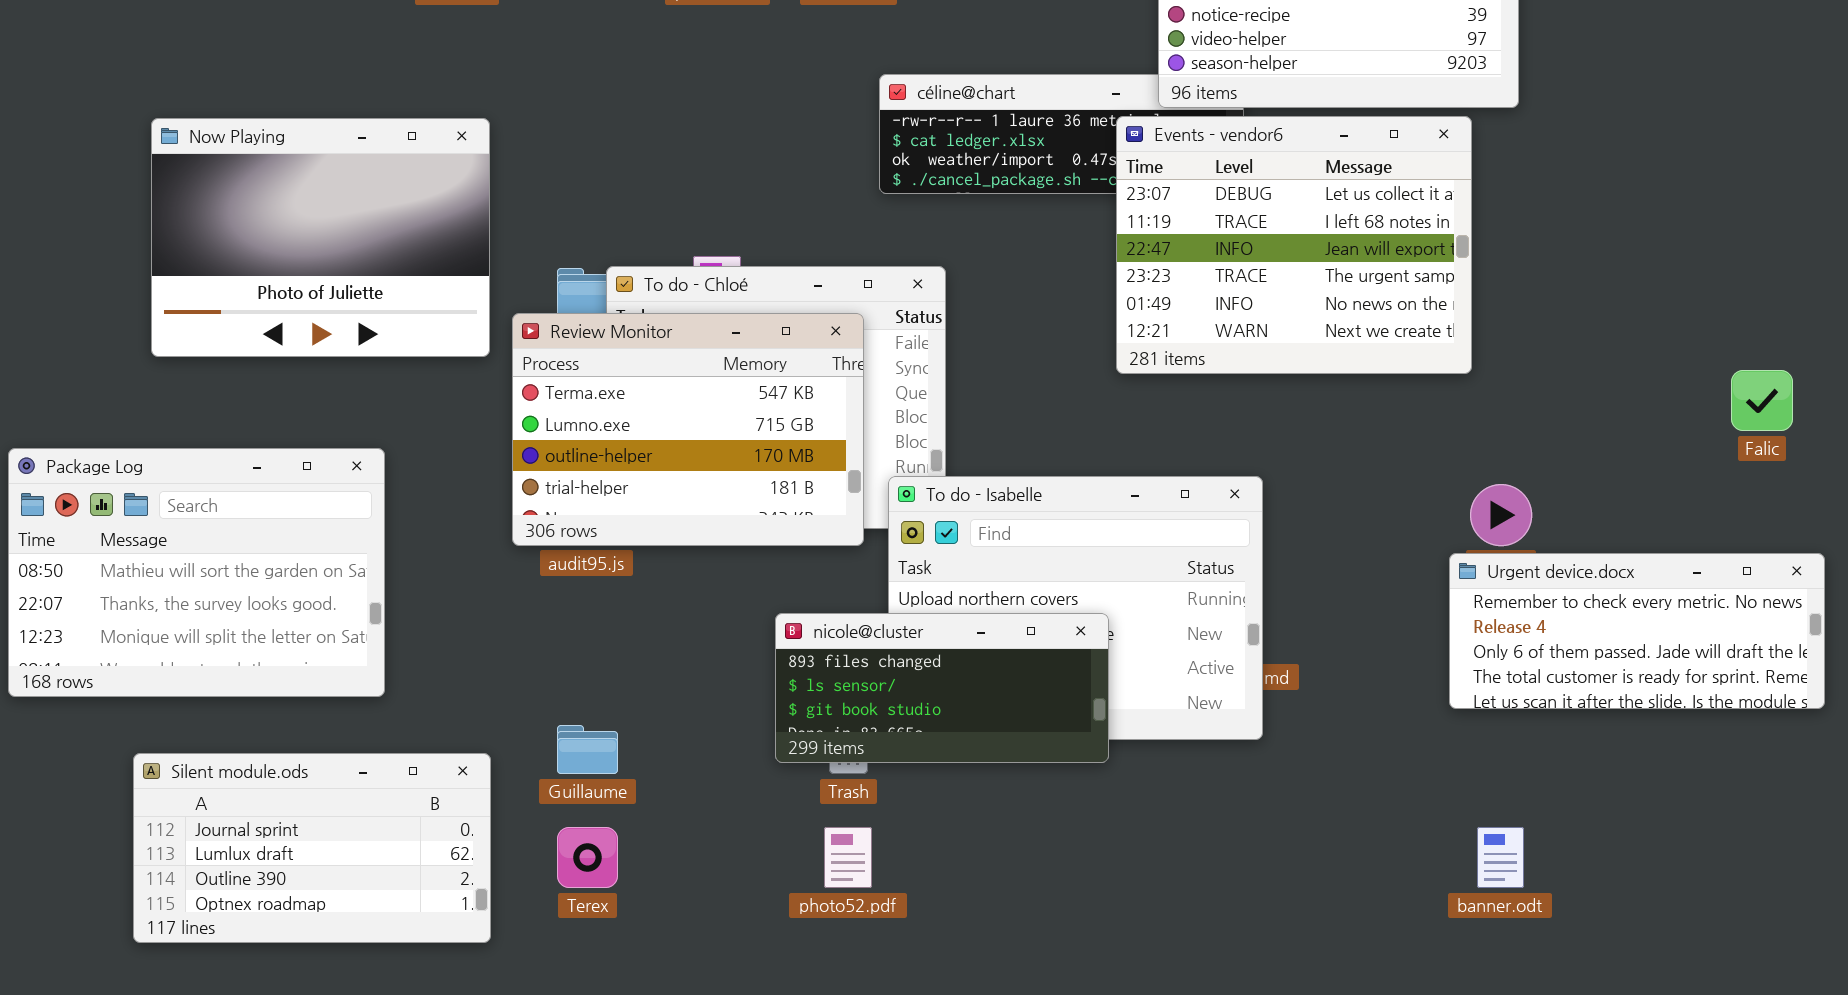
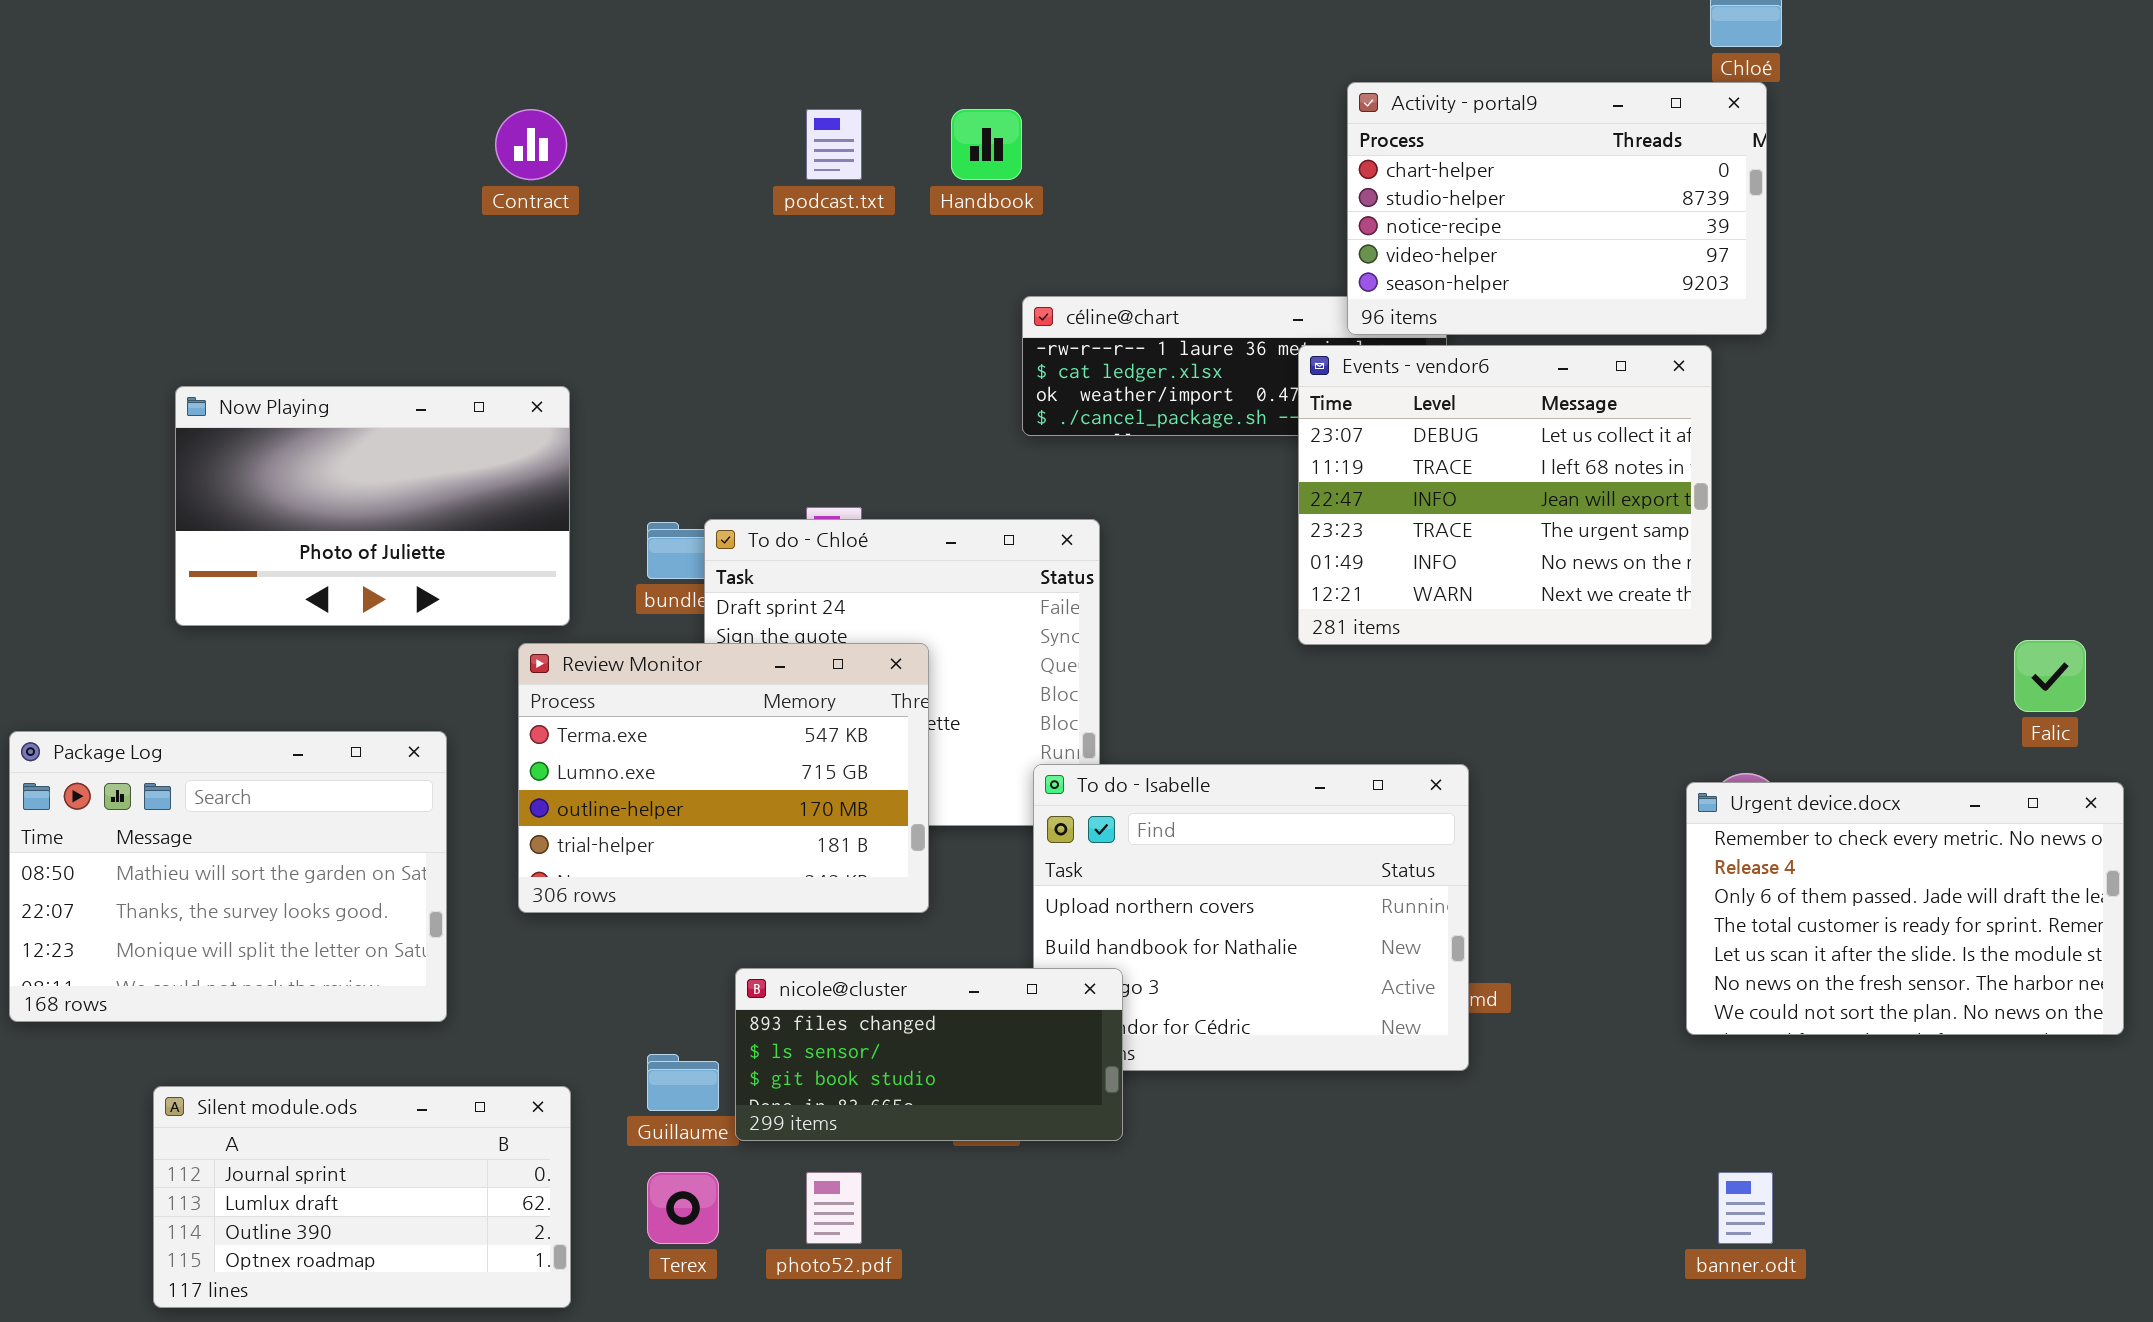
Now Playing: [151,118,490,357] -> [175,386,570,626], resized
Review Monitor: [512,313,864,546] -> [518,643,929,913], moved
Urgent device.docx: [1449,553,1825,709] -> [1686,782,2124,1035], resized
nicole@cluster: [775,613,1109,763] -> [735,968,1123,1141], moved
photo52.pdf: [824,827,872,888] -> [806,1172,862,1244], moved

